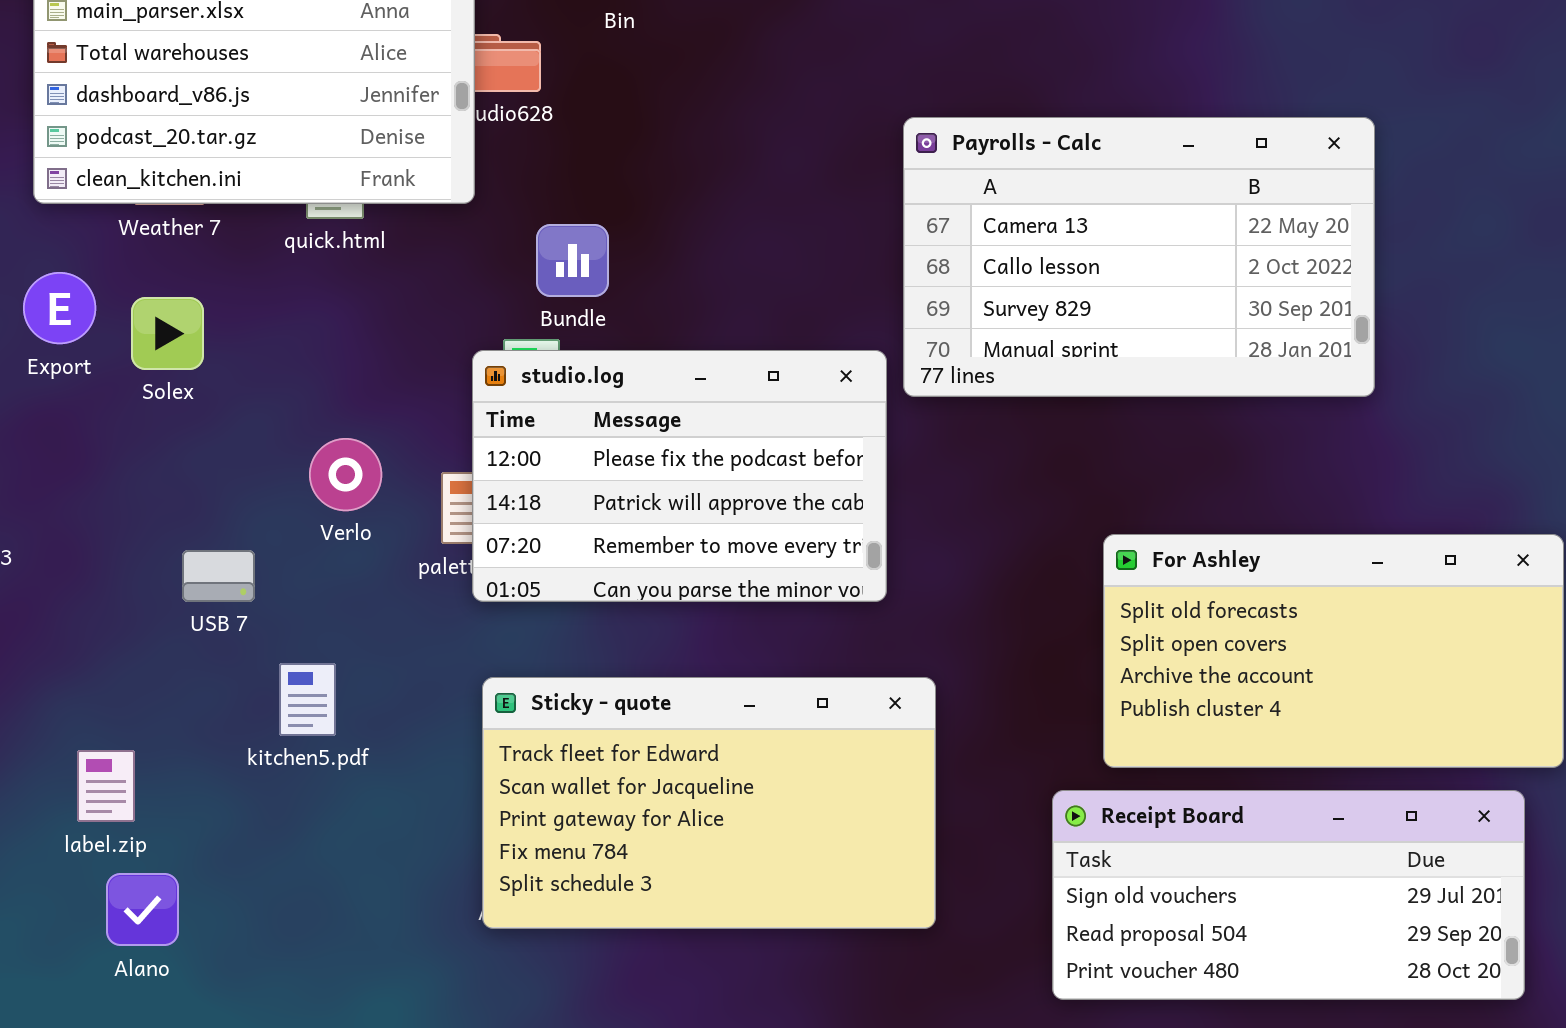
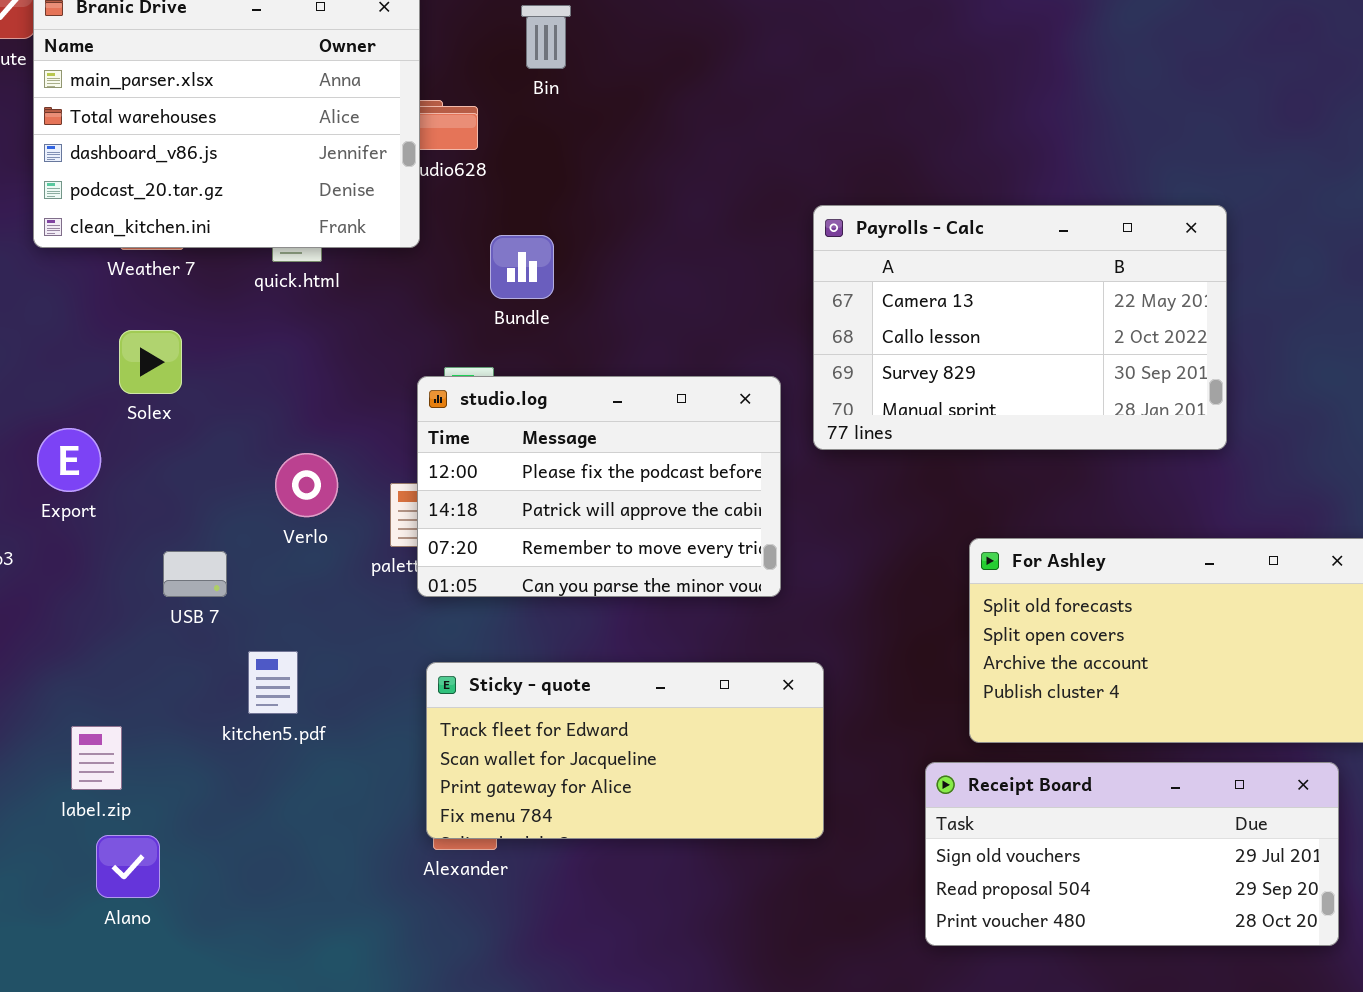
Payrolls - Calc: [903,117,1375,397] -> [813,205,1227,450], moved
Bundle: [536,224,609,297] -> [490,235,554,299], moved
Export: [23,272,96,344] -> [37,428,101,492], moved
Sticky - quote: [482,677,936,929] -> [426,662,824,839], resized

